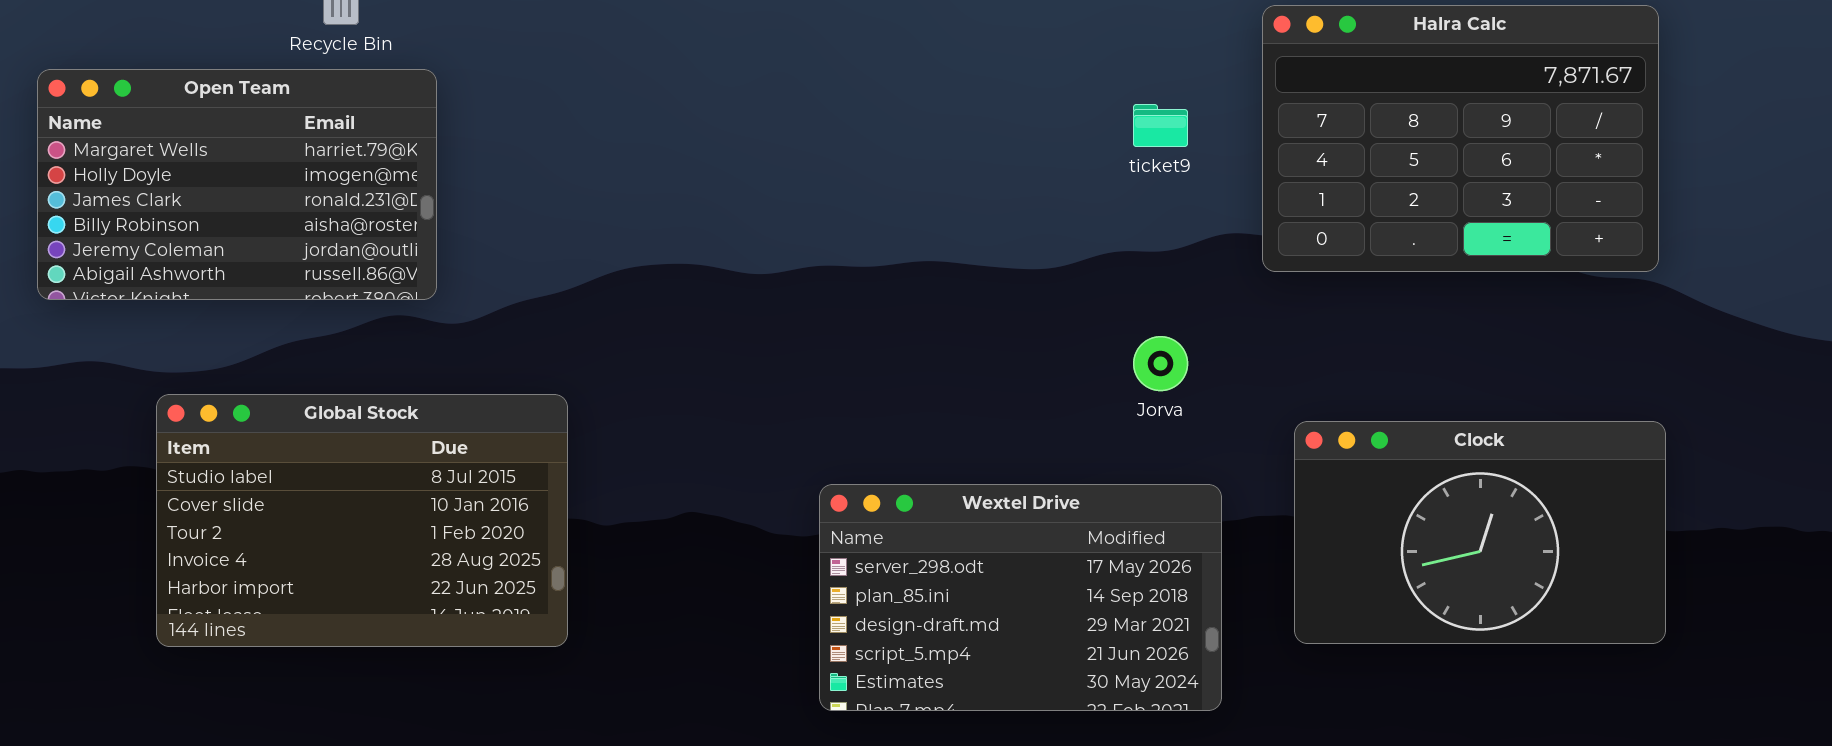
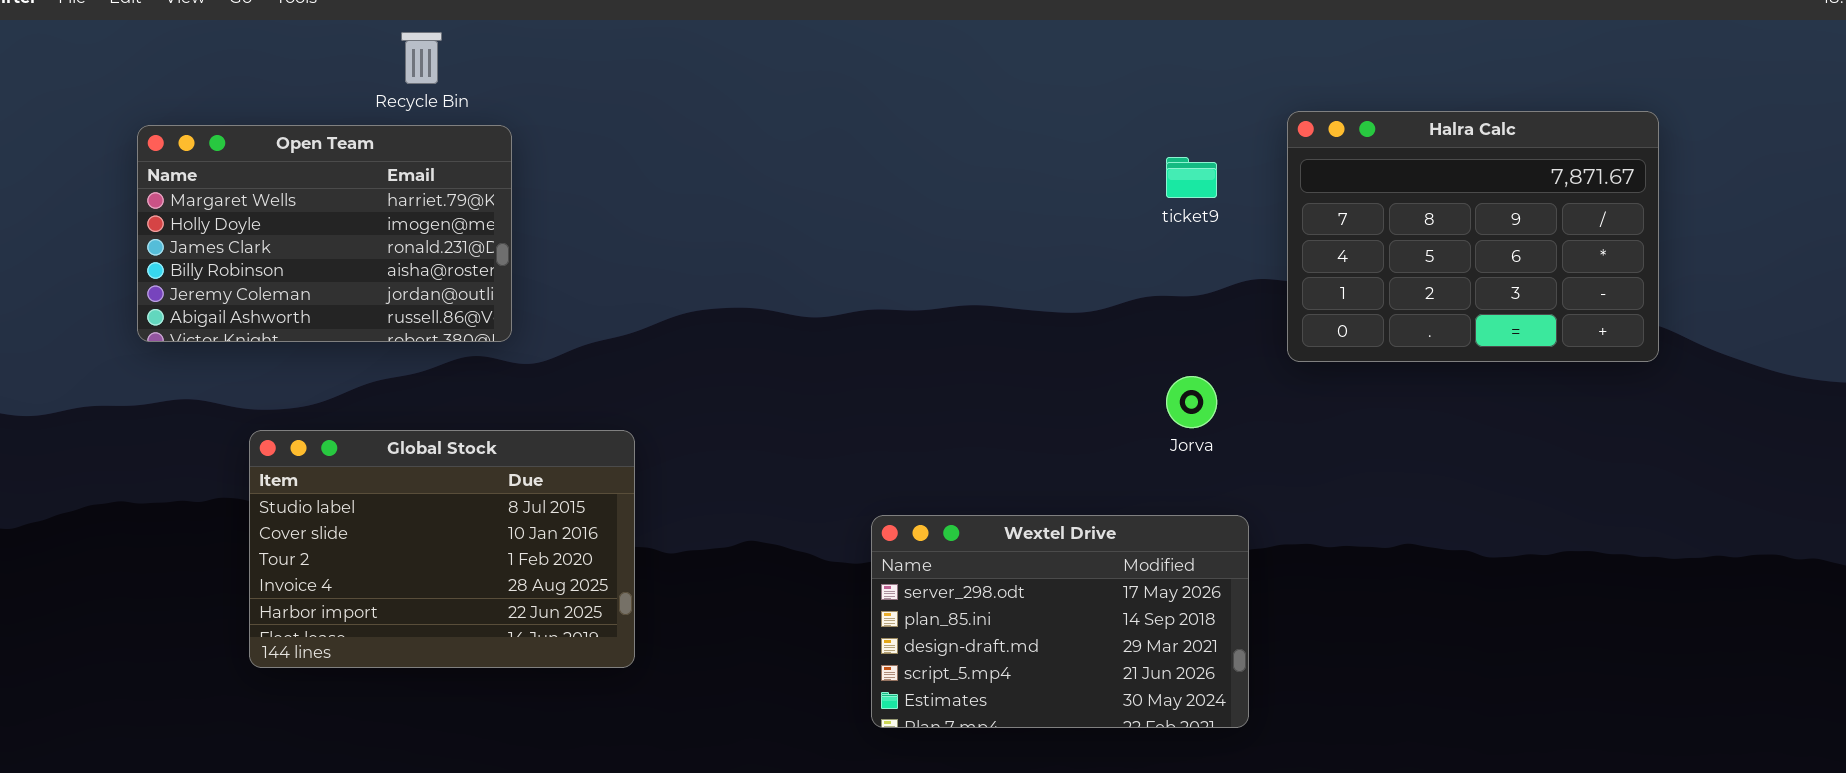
Halra Calc: [1262,5,1659,272] -> [1287,111,1659,362], moved
Clock: [1294,421,1666,644] -> none, closed

